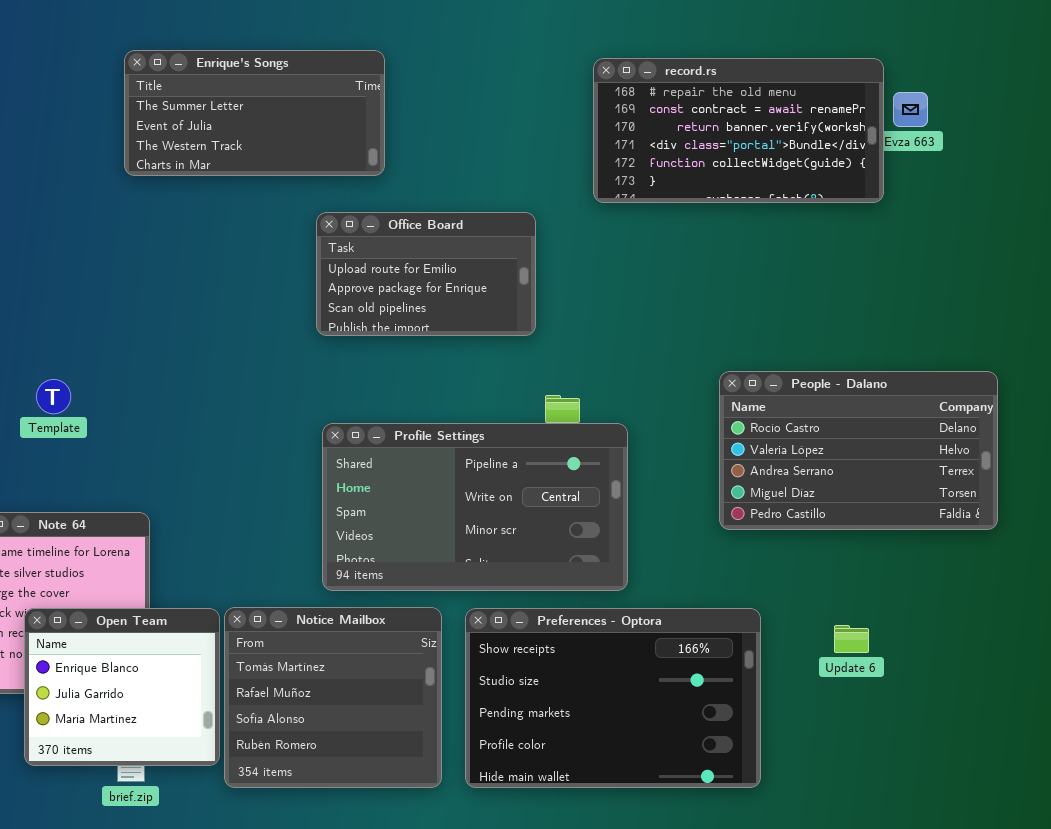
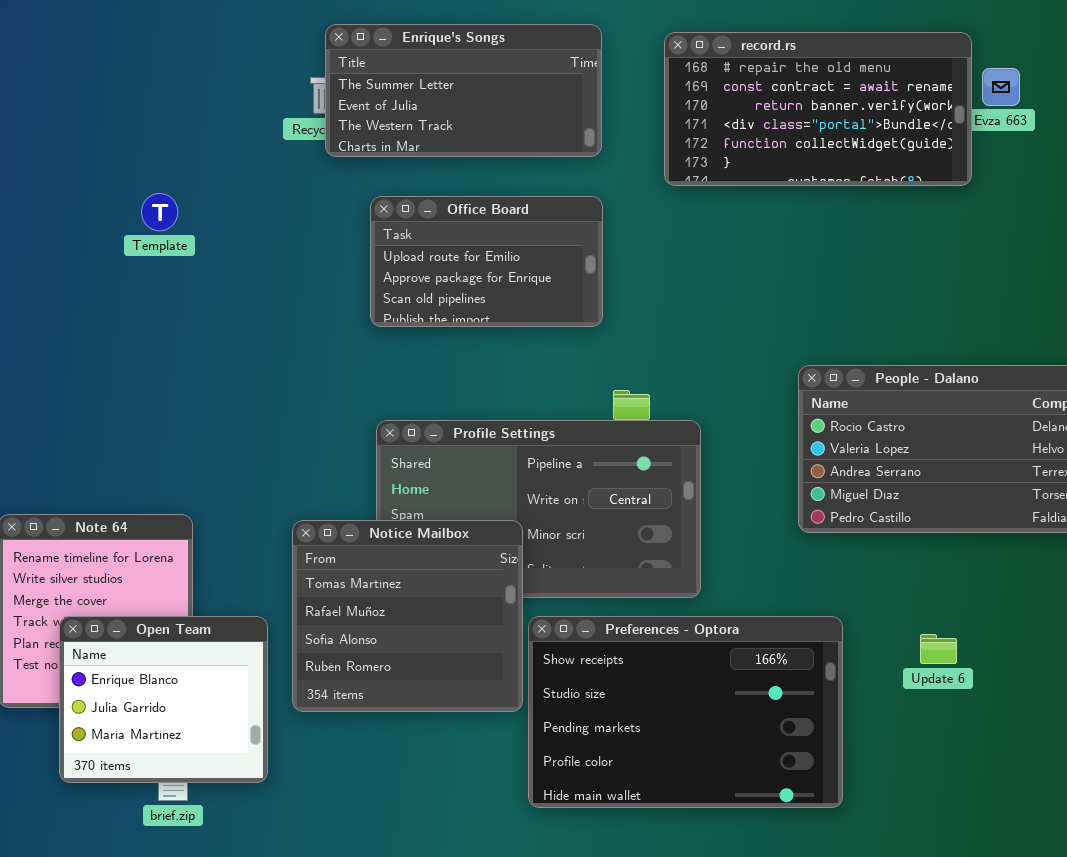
Enrique's Songs: [124,50,385,176] -> [325,24,602,157], moved
Template: [36,379,71,414] -> [141,193,178,231], moved
Notice Mailbox: [224,607,442,788] -> [292,520,523,712], moved

